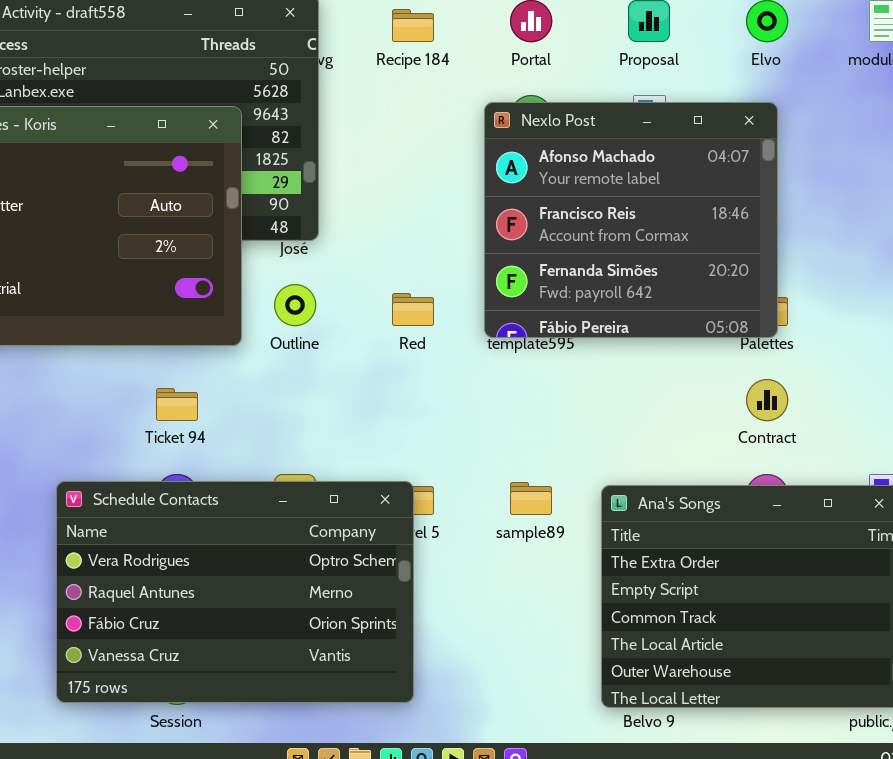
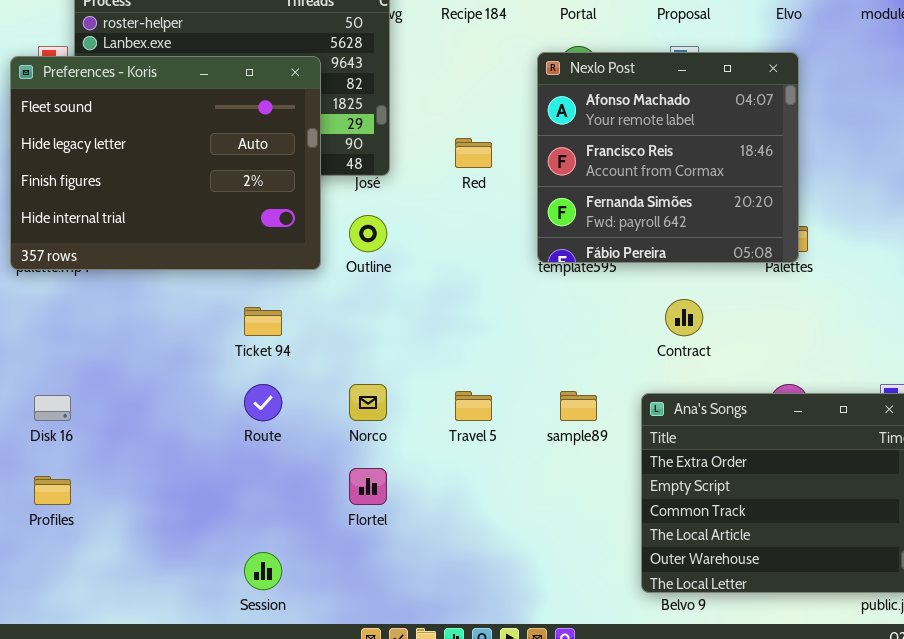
Red: [392,293,434,326] -> [455,138,492,168], moved
Contract: [746,379,788,421] -> [665,299,703,336], moved
Schedule Contacts: [56,481,414,703] -> none, closed

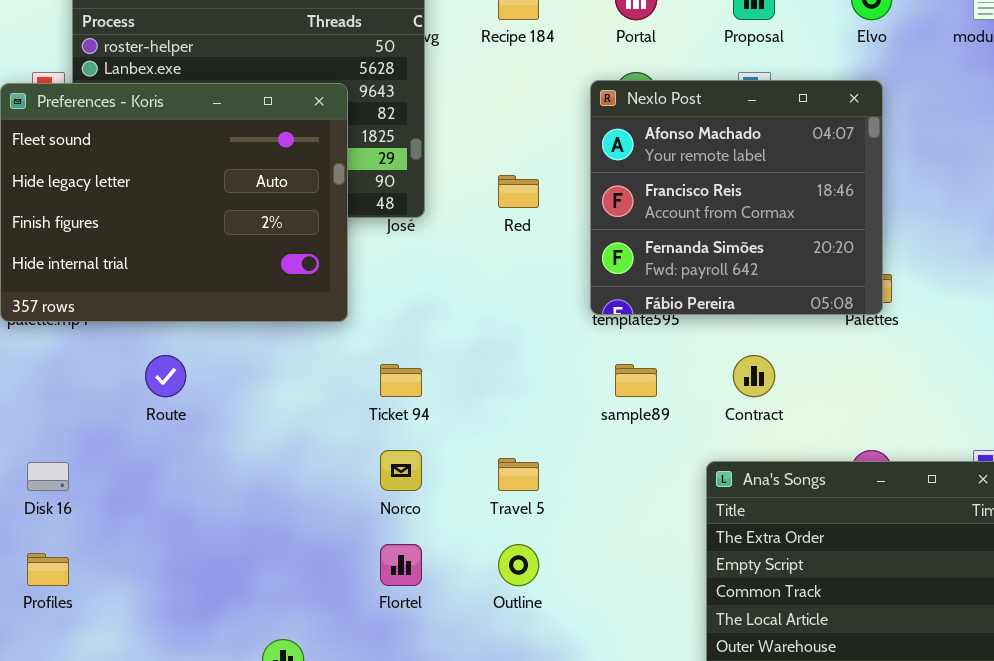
Outline: [349,215,387,252] -> [498,544,539,586], moved
Ticket 94: [244,307,282,336] -> [380,364,422,397], moved
Route: [244,384,282,421] -> [145,355,186,397], moved
sample89: [560,391,597,421] -> [615,364,657,397], moved

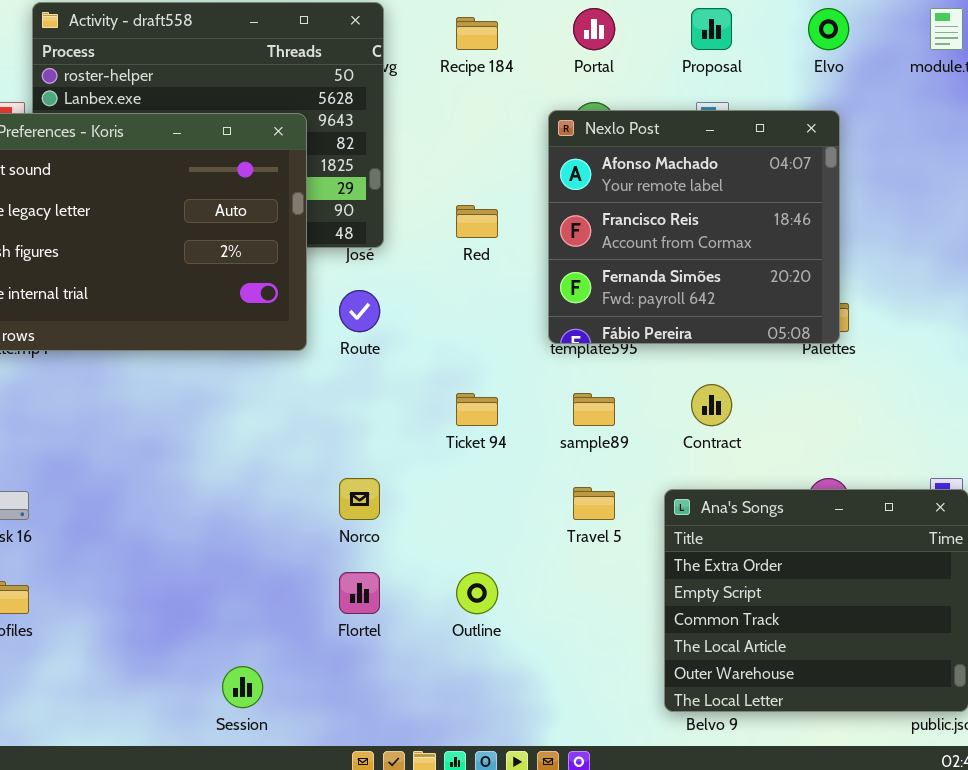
Route: [145,355,186,397] -> [339,290,380,332], moved
Ticket 94: [380,364,422,397] -> [456,393,498,426], moved
Travel 5: [498,458,539,491] -> [573,487,615,520], moved

